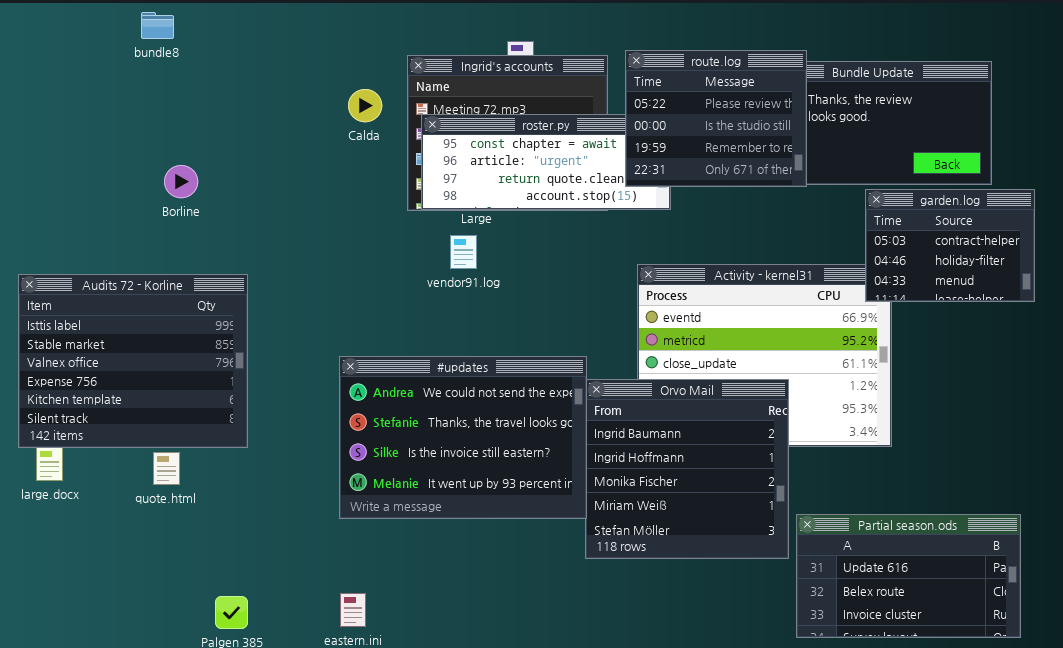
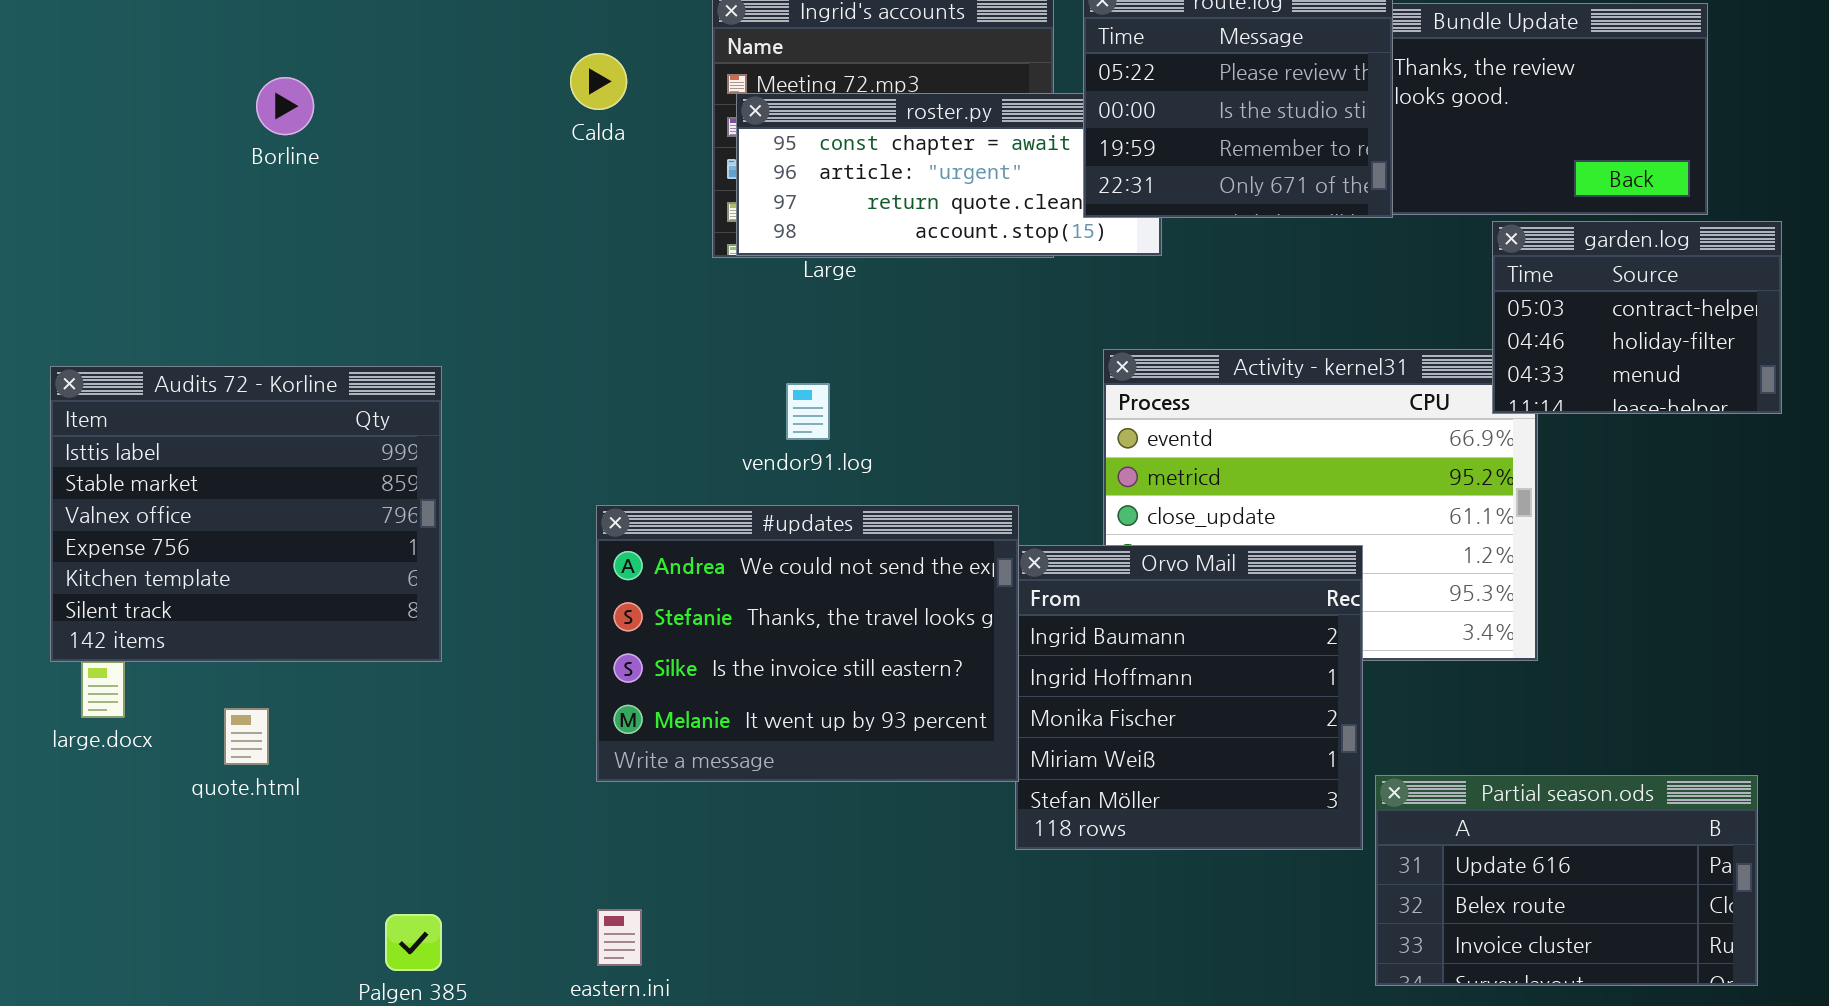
Calda: [348,89,382,122] -> [570,53,627,110], moved
Borline: [164,165,198,198] -> [256,77,314,135], moved
vendor91.log: [450,235,477,269] -> [786,383,830,440], moved
quote.html: [153,452,180,485] -> [224,708,269,765], moved

